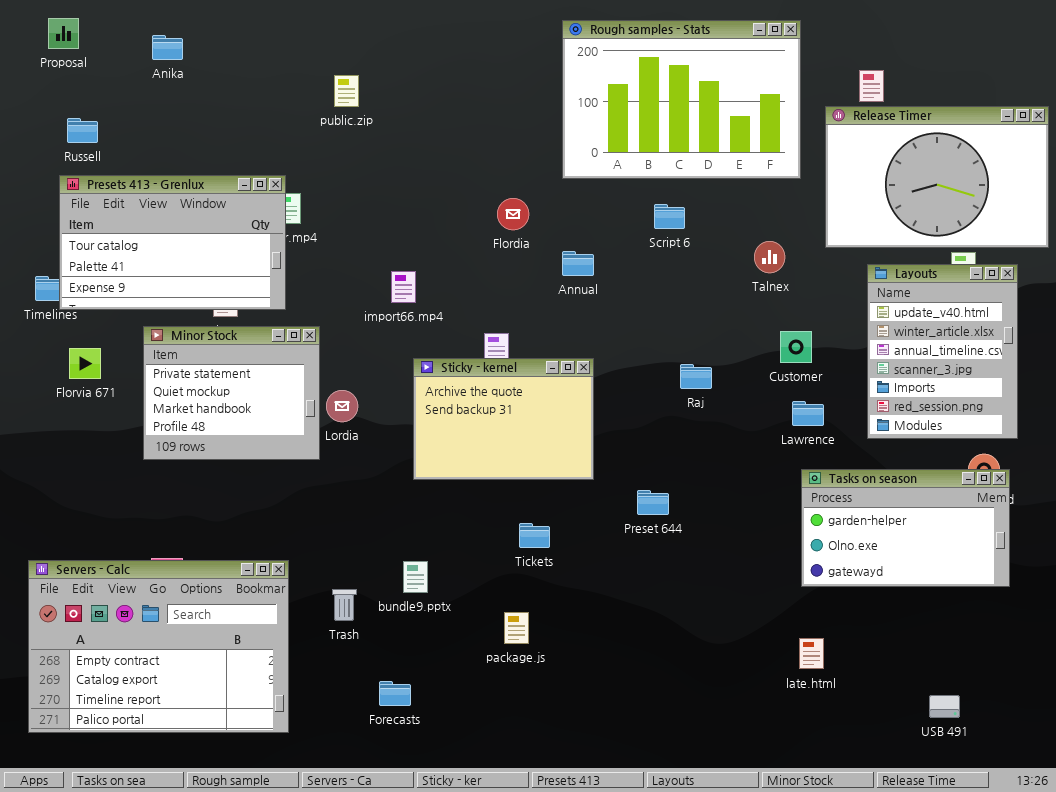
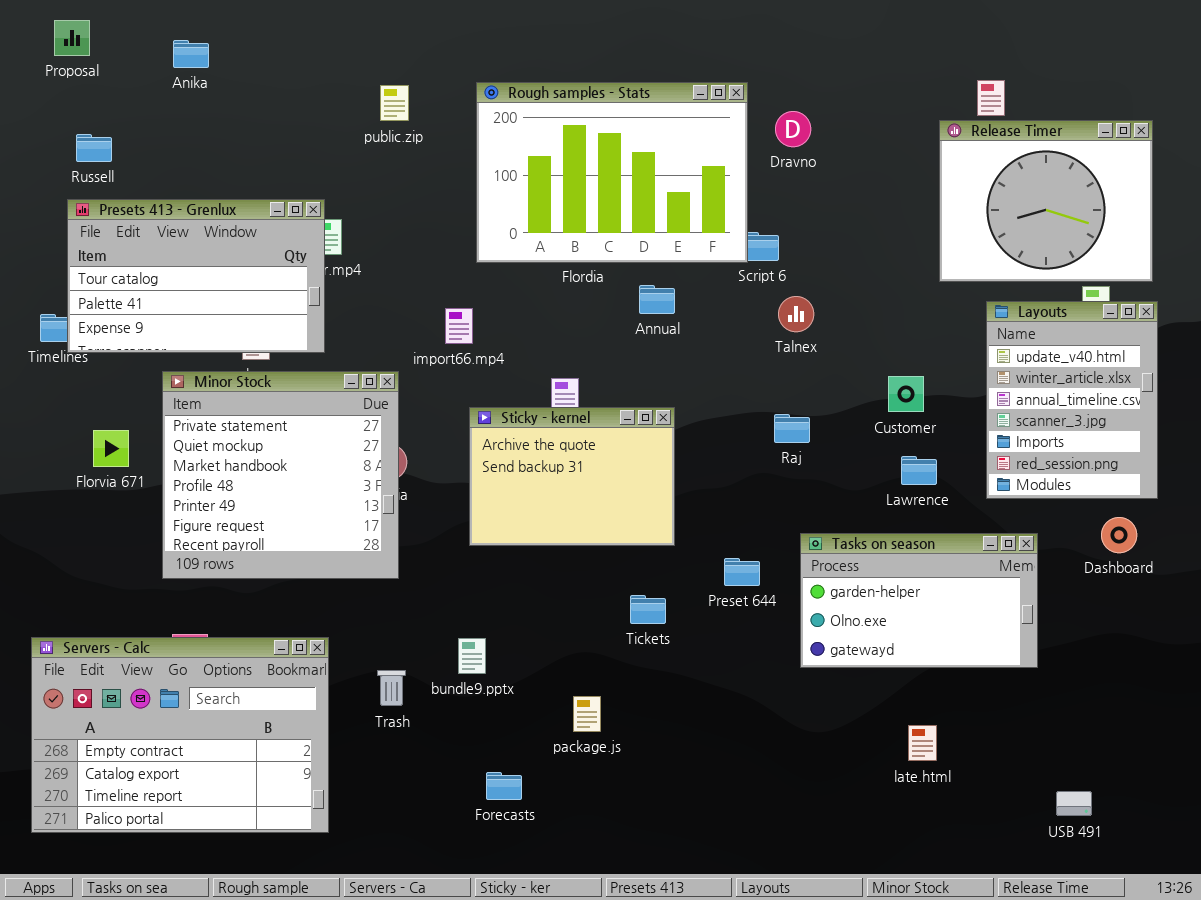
Rough samples - Stats: [562,20,801,179] -> [476,82,748,263], moved
Release Timer: [825,106,1049,248] -> [939,120,1153,282], resized
Talnex: [754,241,785,273] -> [778,296,814,332], moved
Minor Stock: [143,326,320,460] -> [162,371,399,579], resized
Florvia 671: [69,348,101,379] -> [93,430,129,467], moved
Tasks on season: [801,469,1010,587] -> [800,533,1038,668], moved
Tickets: [519,523,550,548] -> [630,595,666,624], moved
Forecasts: [379,681,411,706] -> [486,772,522,800], moved

